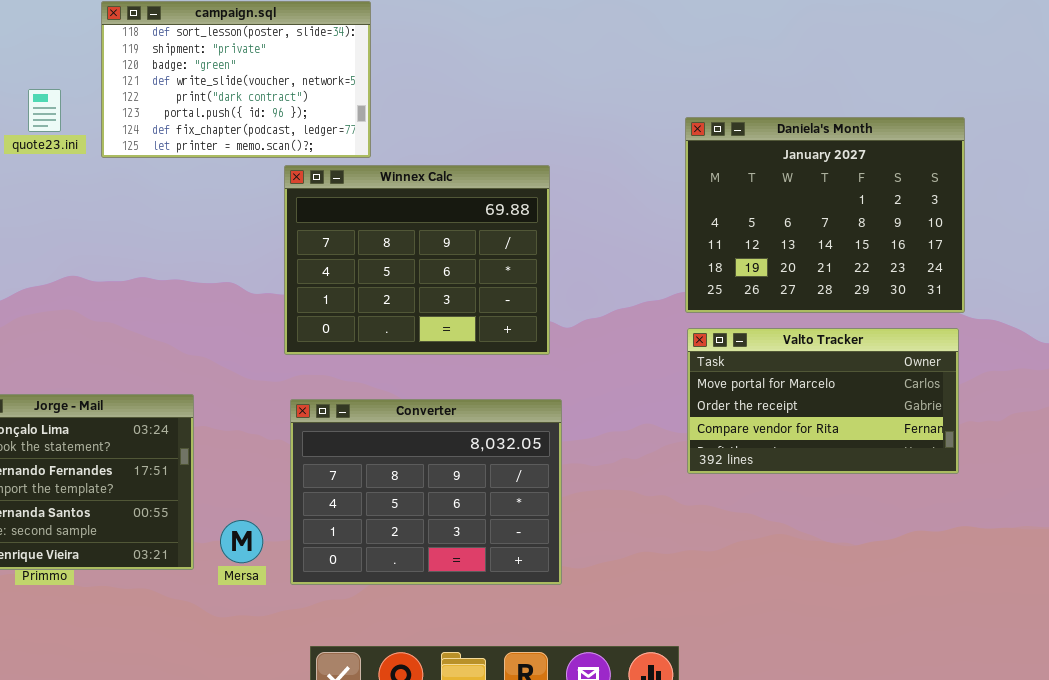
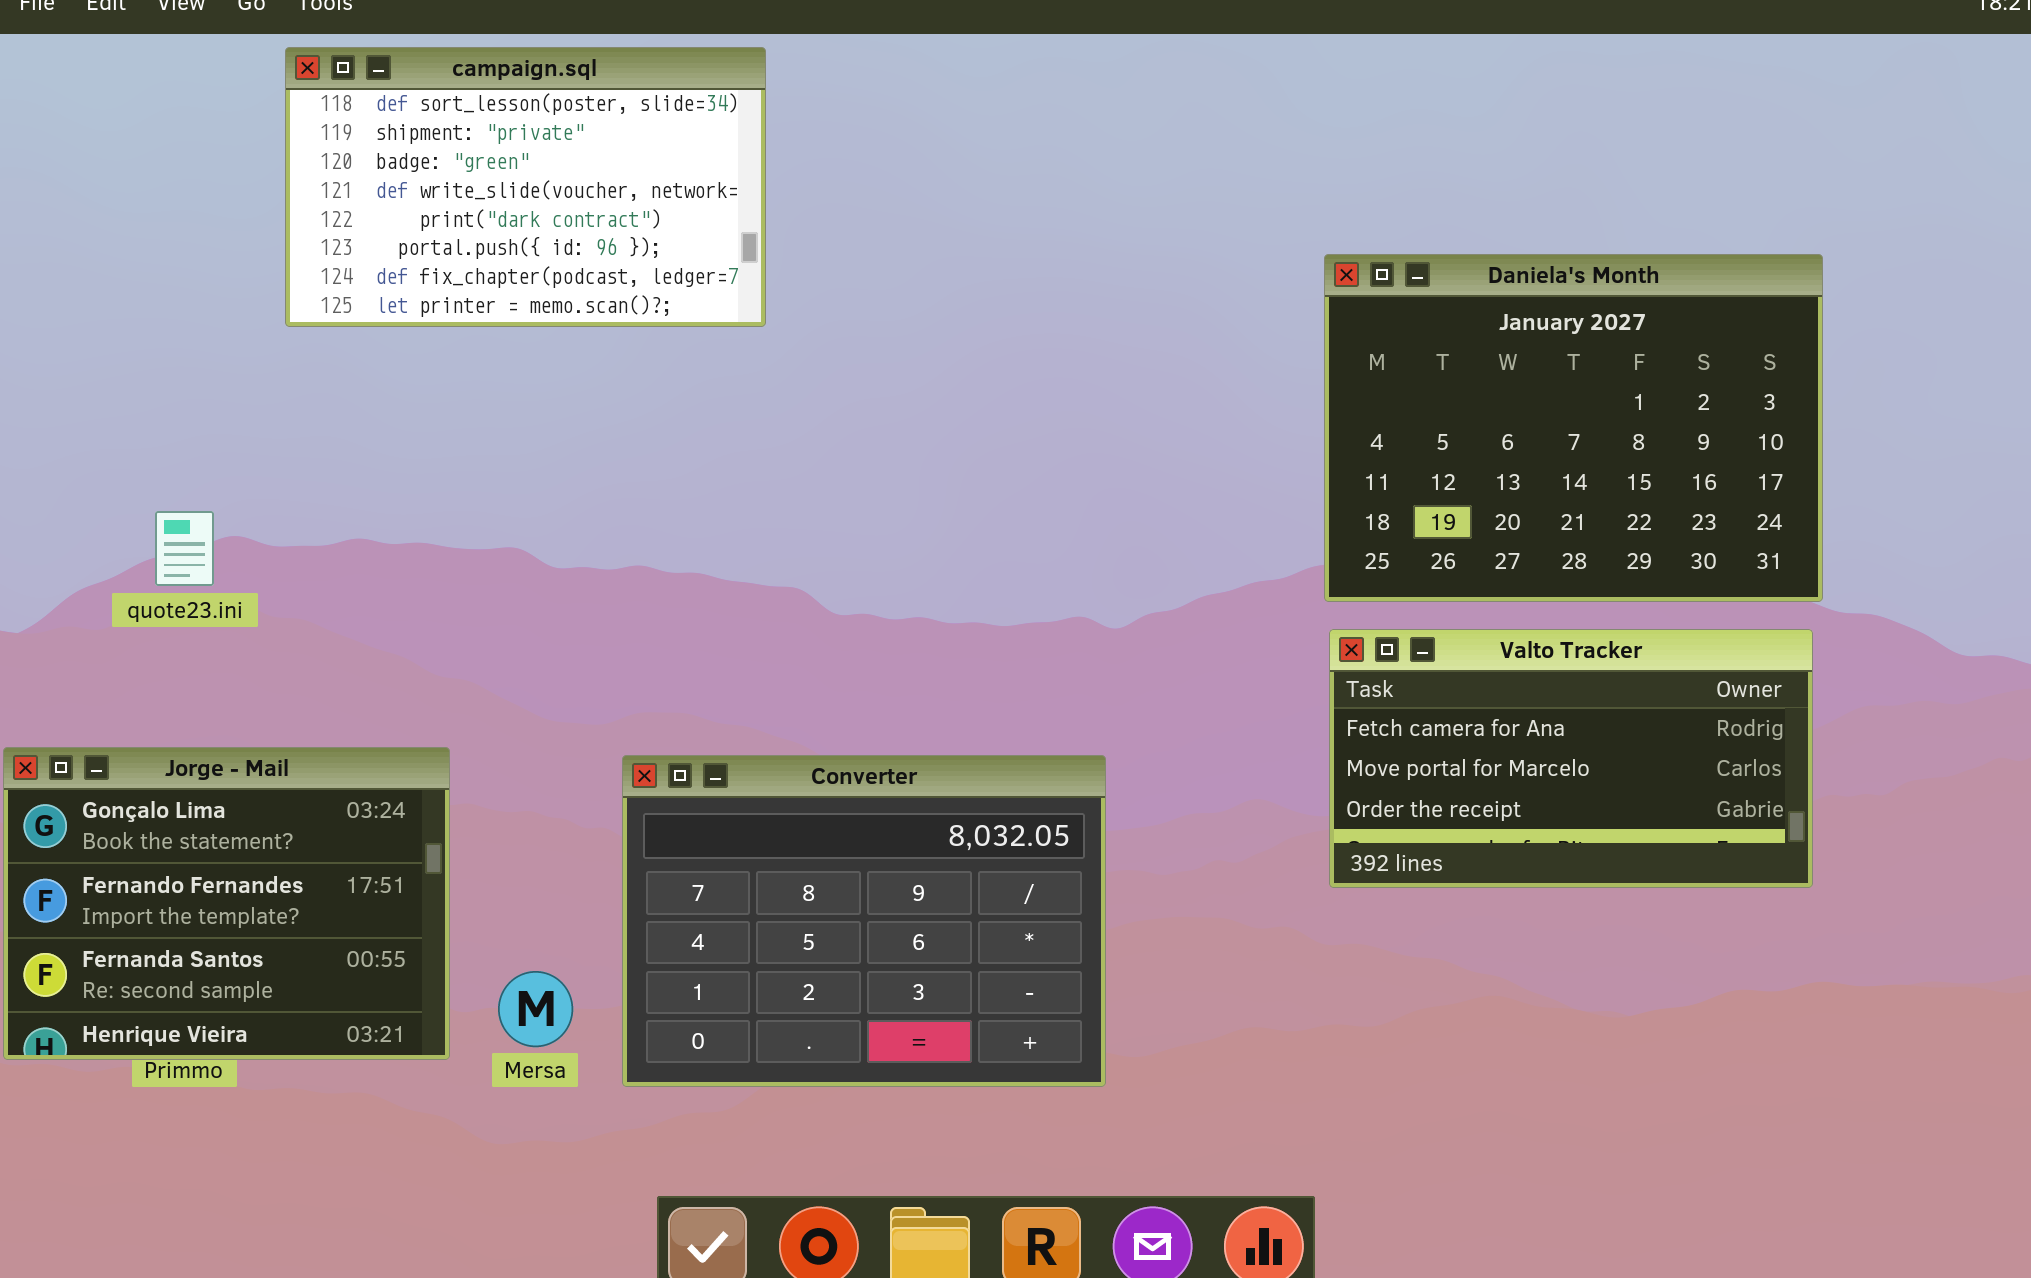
quote23.ini: [28,89,61,132] -> [155,511,214,586], moved
Winnex Calc: [284,165,550,355] -> none, closed
Valto Tracker: [687,328,959,474] -> [1329,629,1813,888], scrolled up 1 row

